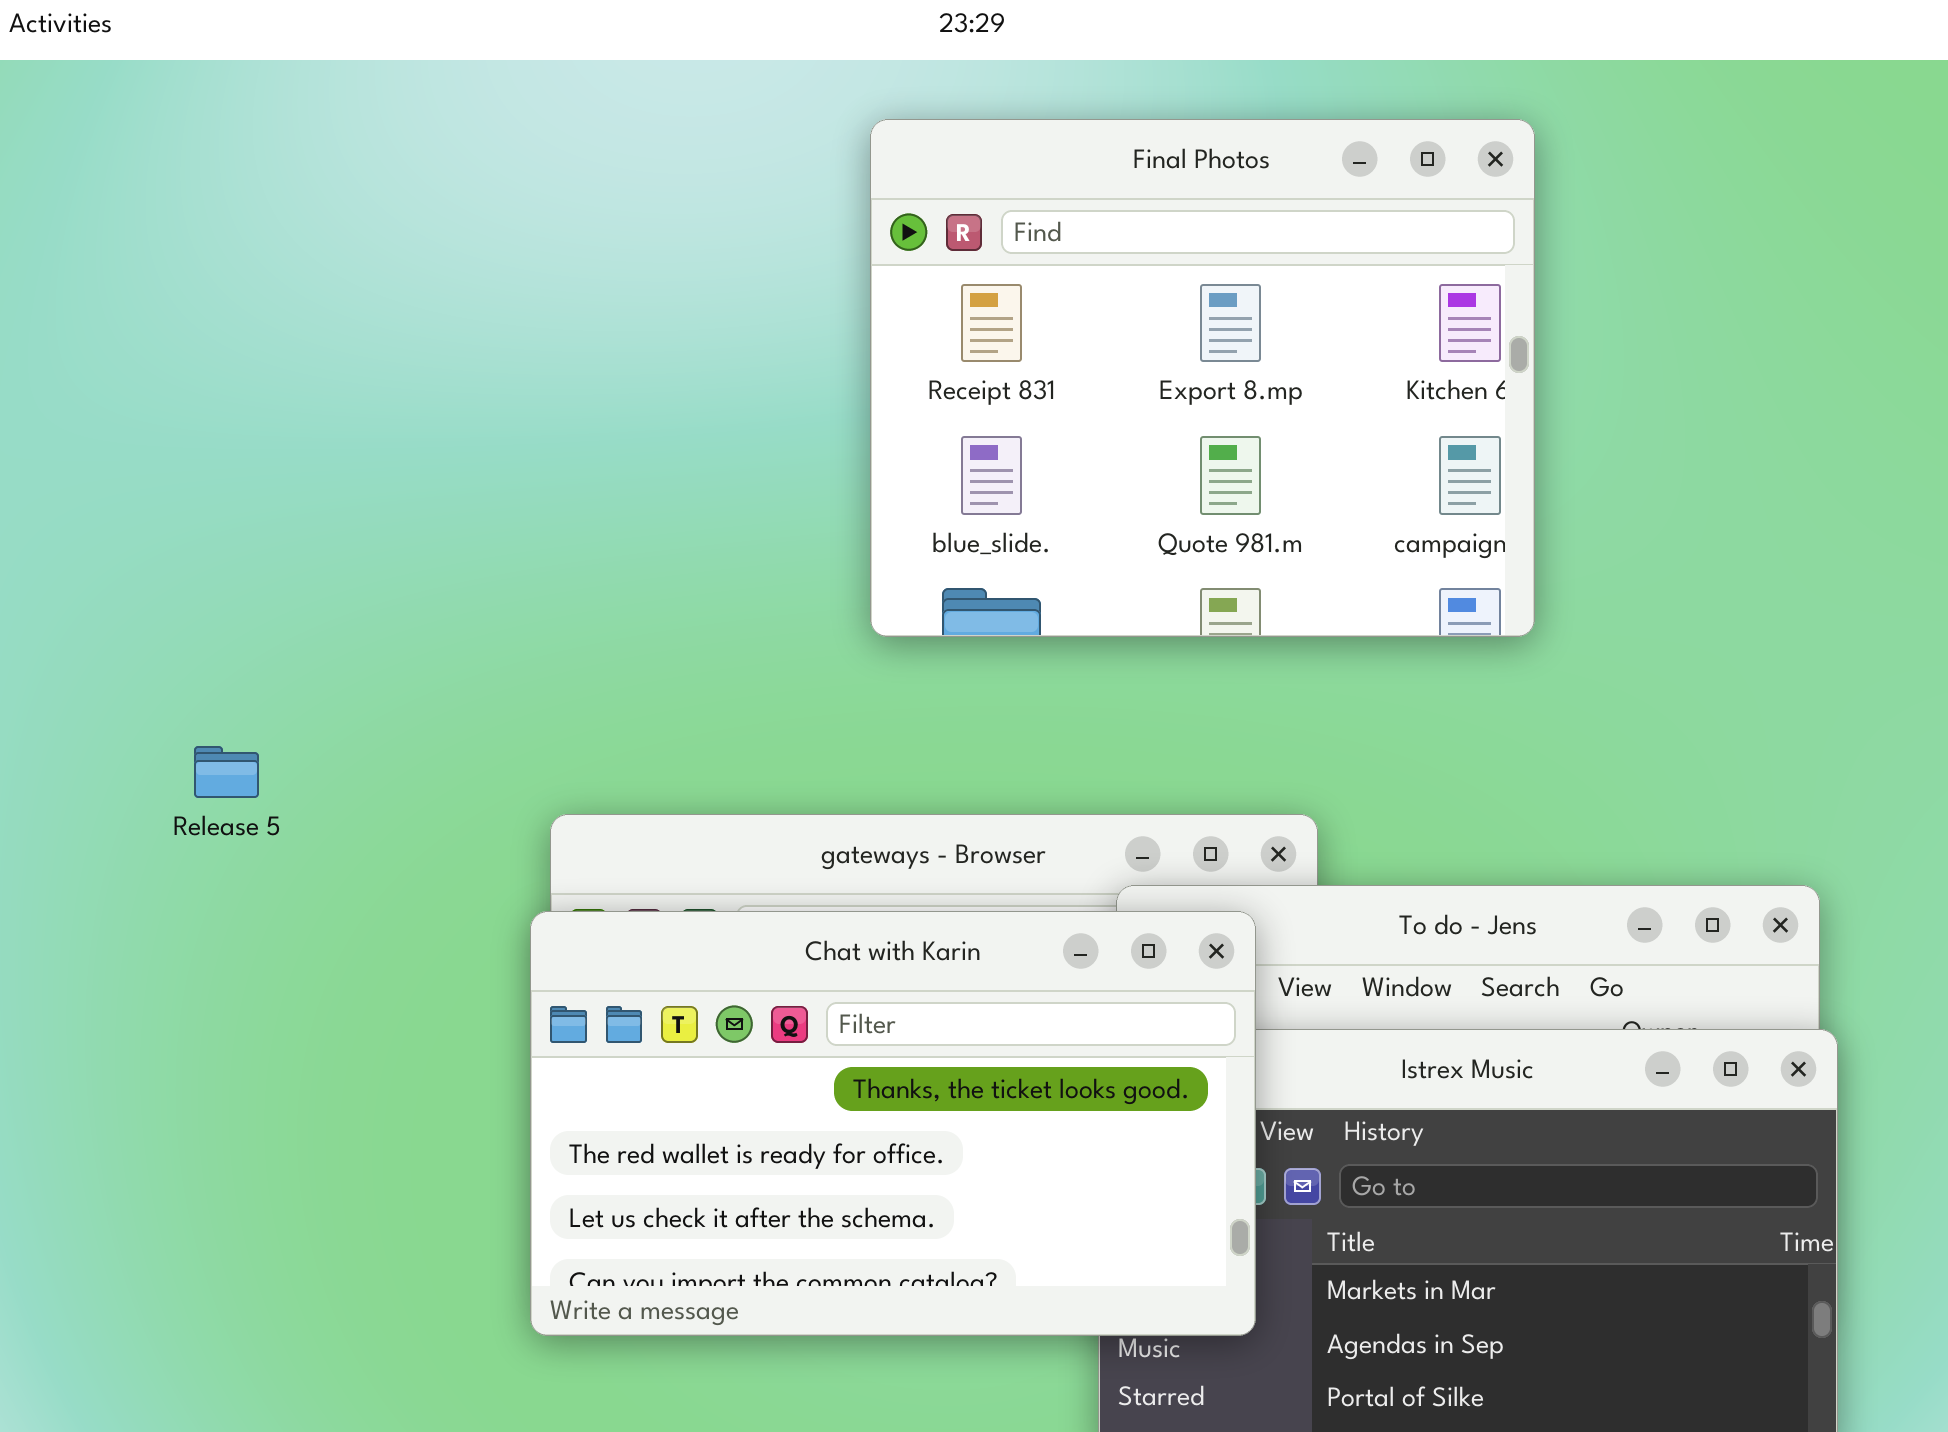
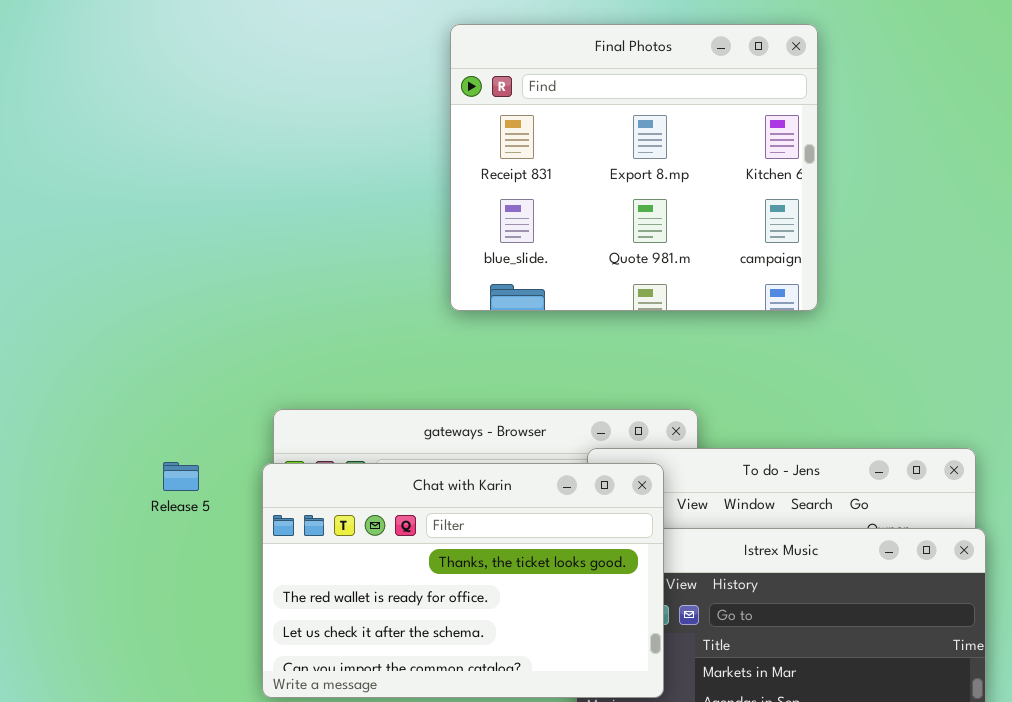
Release 5: [194,746,259,798] -> [163,462,199,491], moved

